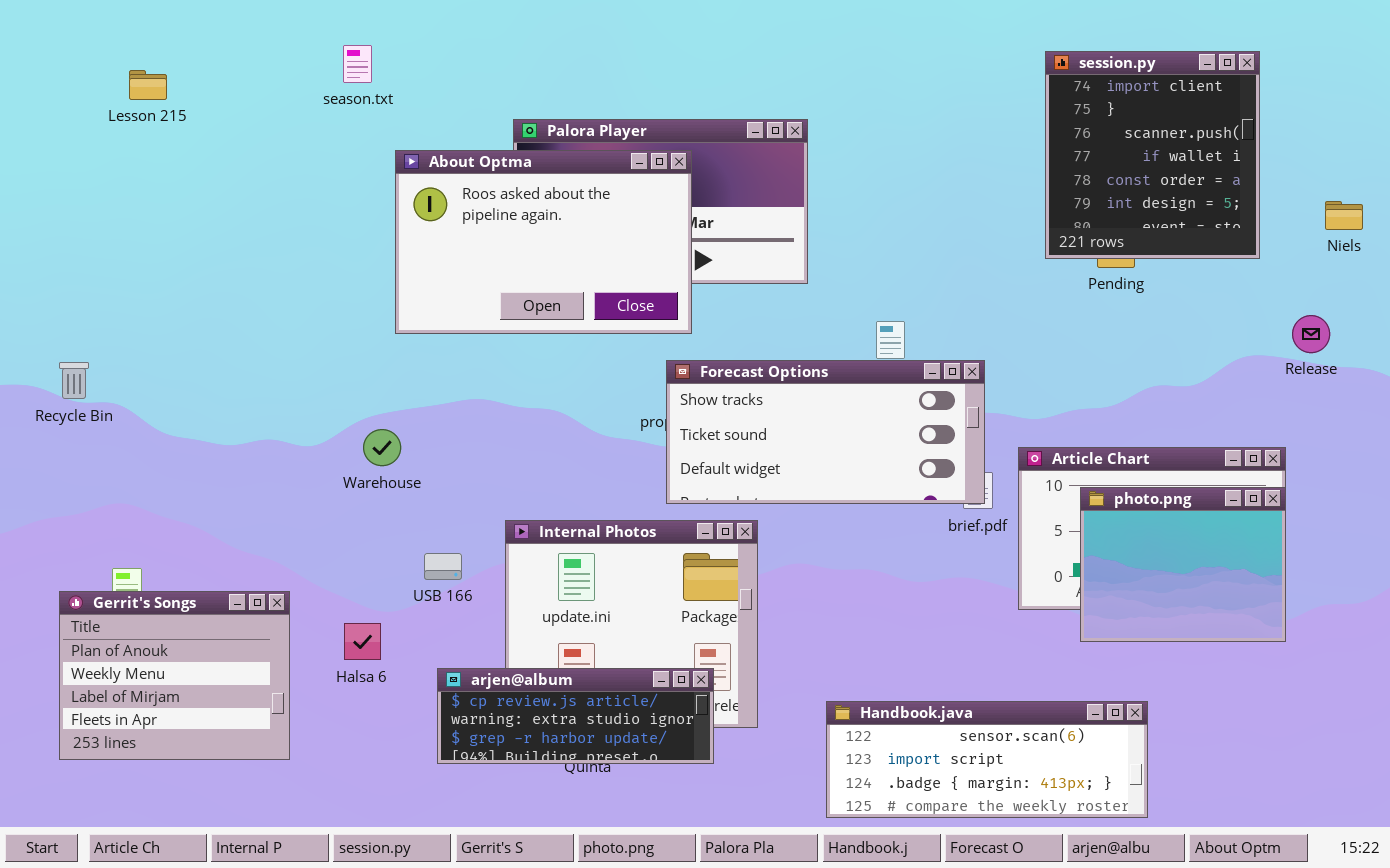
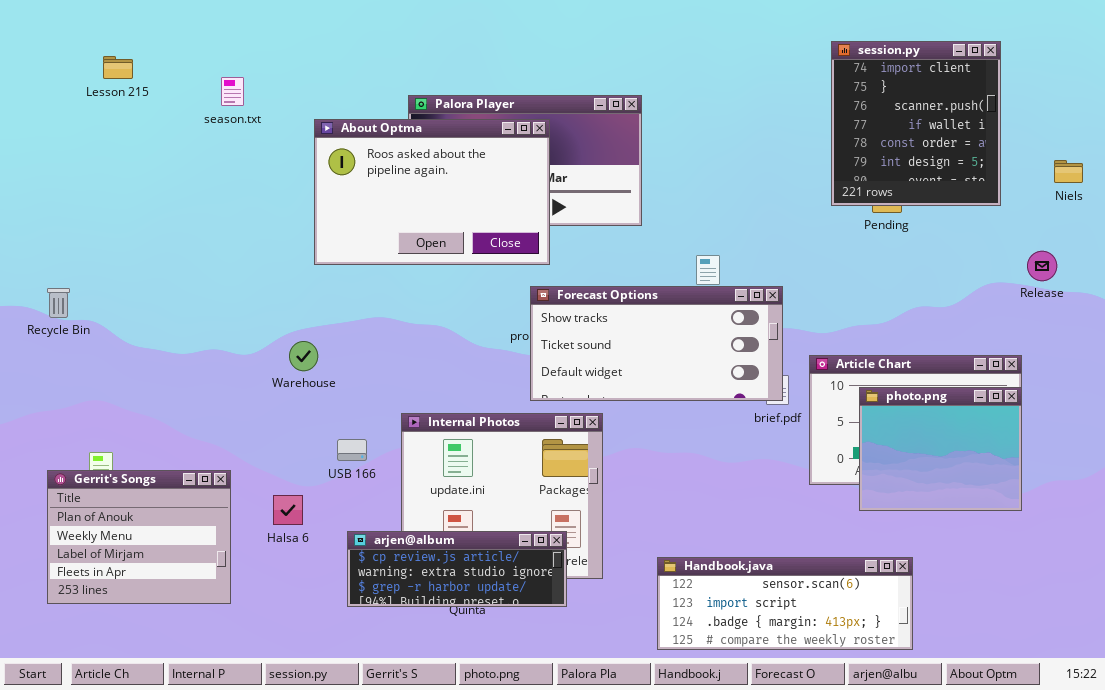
season.txt: [343,45,372,83] -> [221,77,244,106], moved

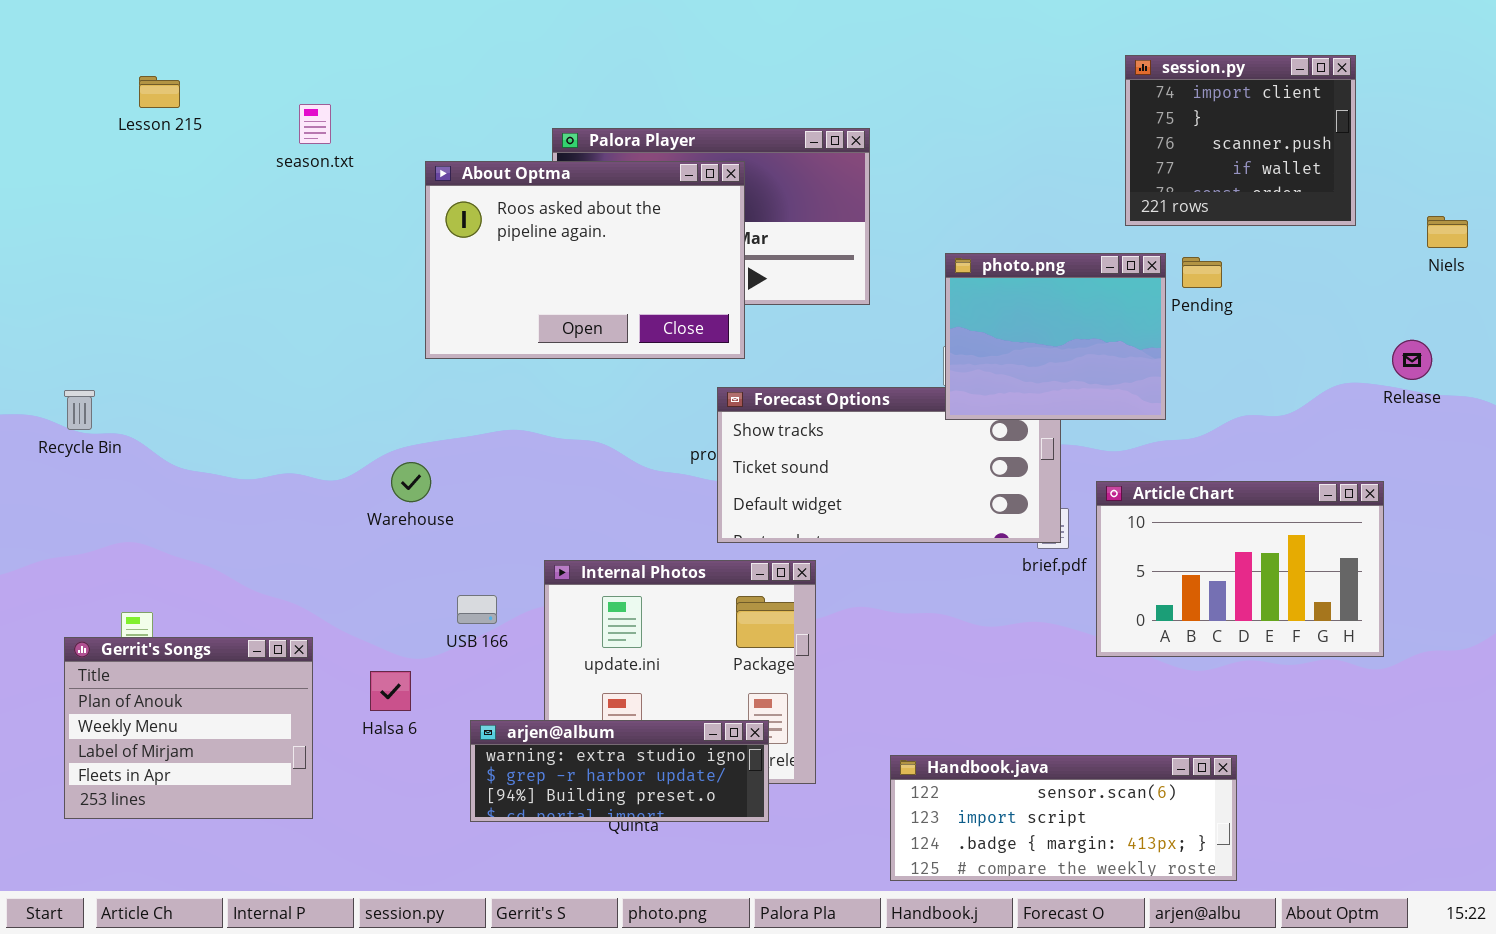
session.py: [831,41,1001,206] -> [1125,55,1356,226], resized
photo.png: [859,387,1022,511] -> [945,253,1166,420], moved
arjen@album: [347,531,567,607] -> [470,720,769,822], scrolled down 1 row

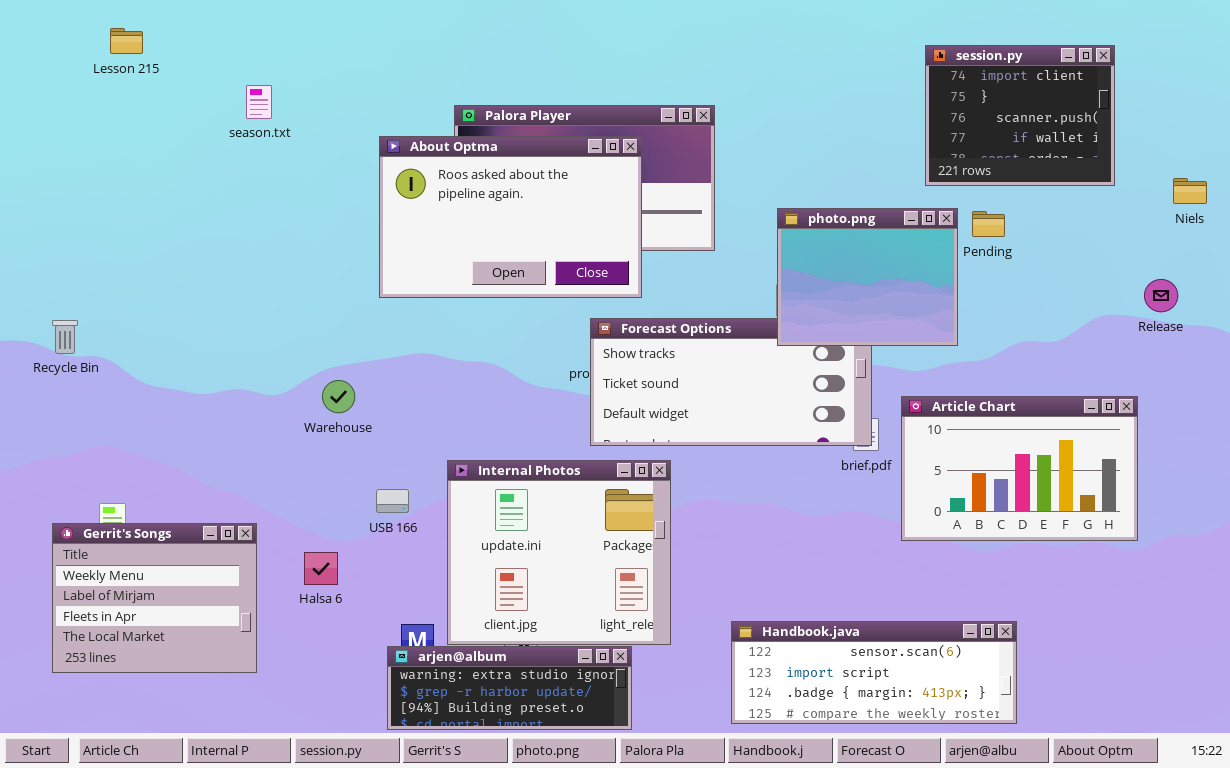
Lesson 215: [139,76,180,108] -> [110,28,143,54], moved
About Optma: [425,161,745,359] -> [379,136,642,298], moved
Gerrit's Songs: [64,637,313,819] -> [52,523,257,673], scrolled down 1 row
arjen@album: [470,720,769,822] -> [387,646,632,730], moved

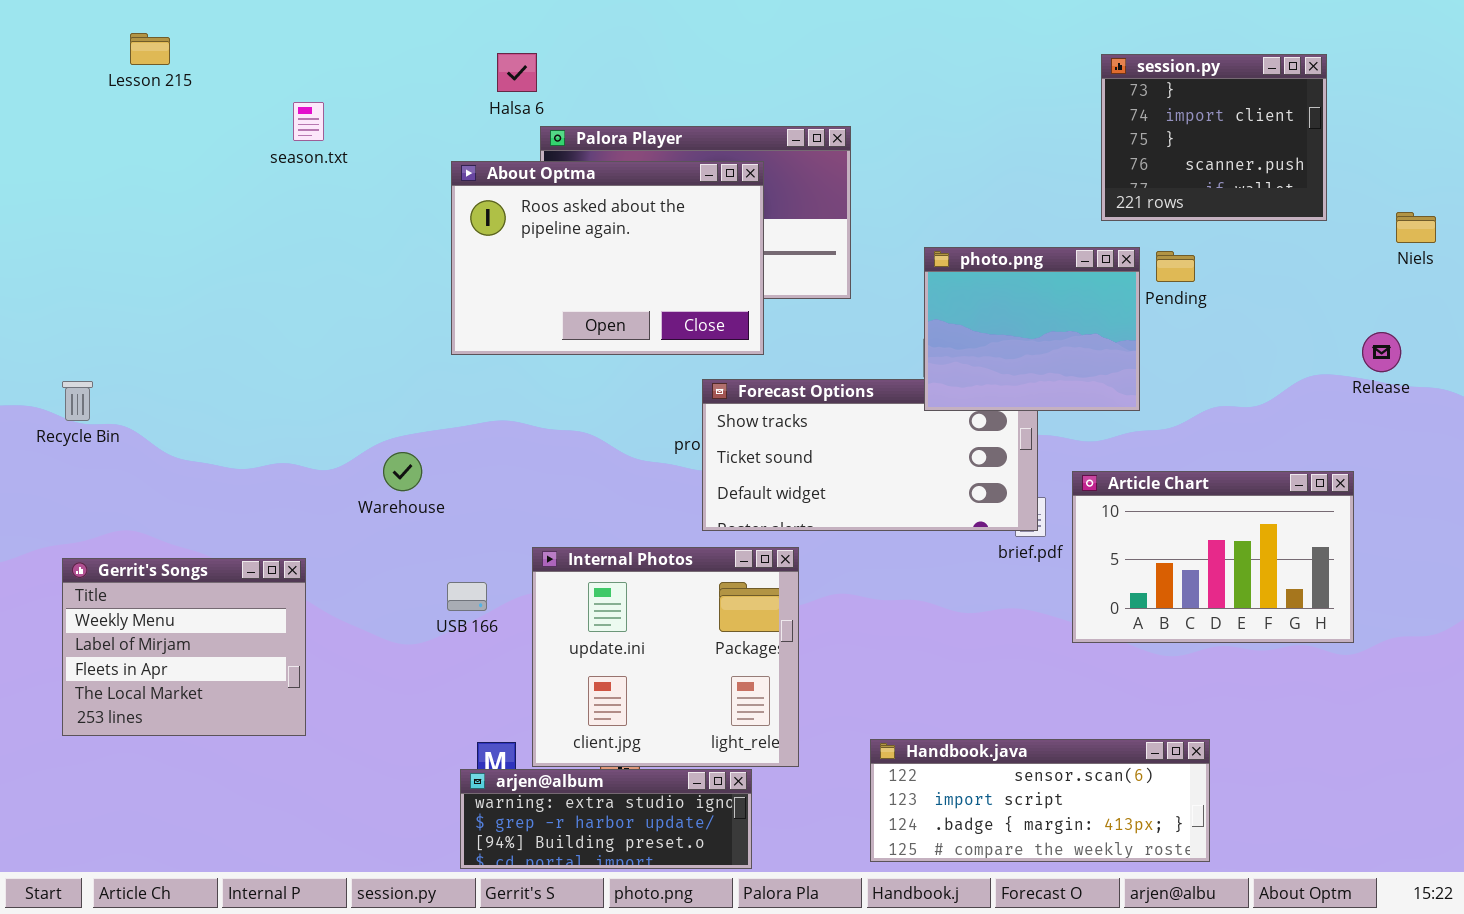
session.py: [925,45,1115,186] -> [1101,54,1327,221], scrolled up 1 row
Gerrit's Songs: [52,523,257,673] -> [62,558,306,736], moved
Halsa 6: [304,552,338,585] -> [497,53,537,92], moved

